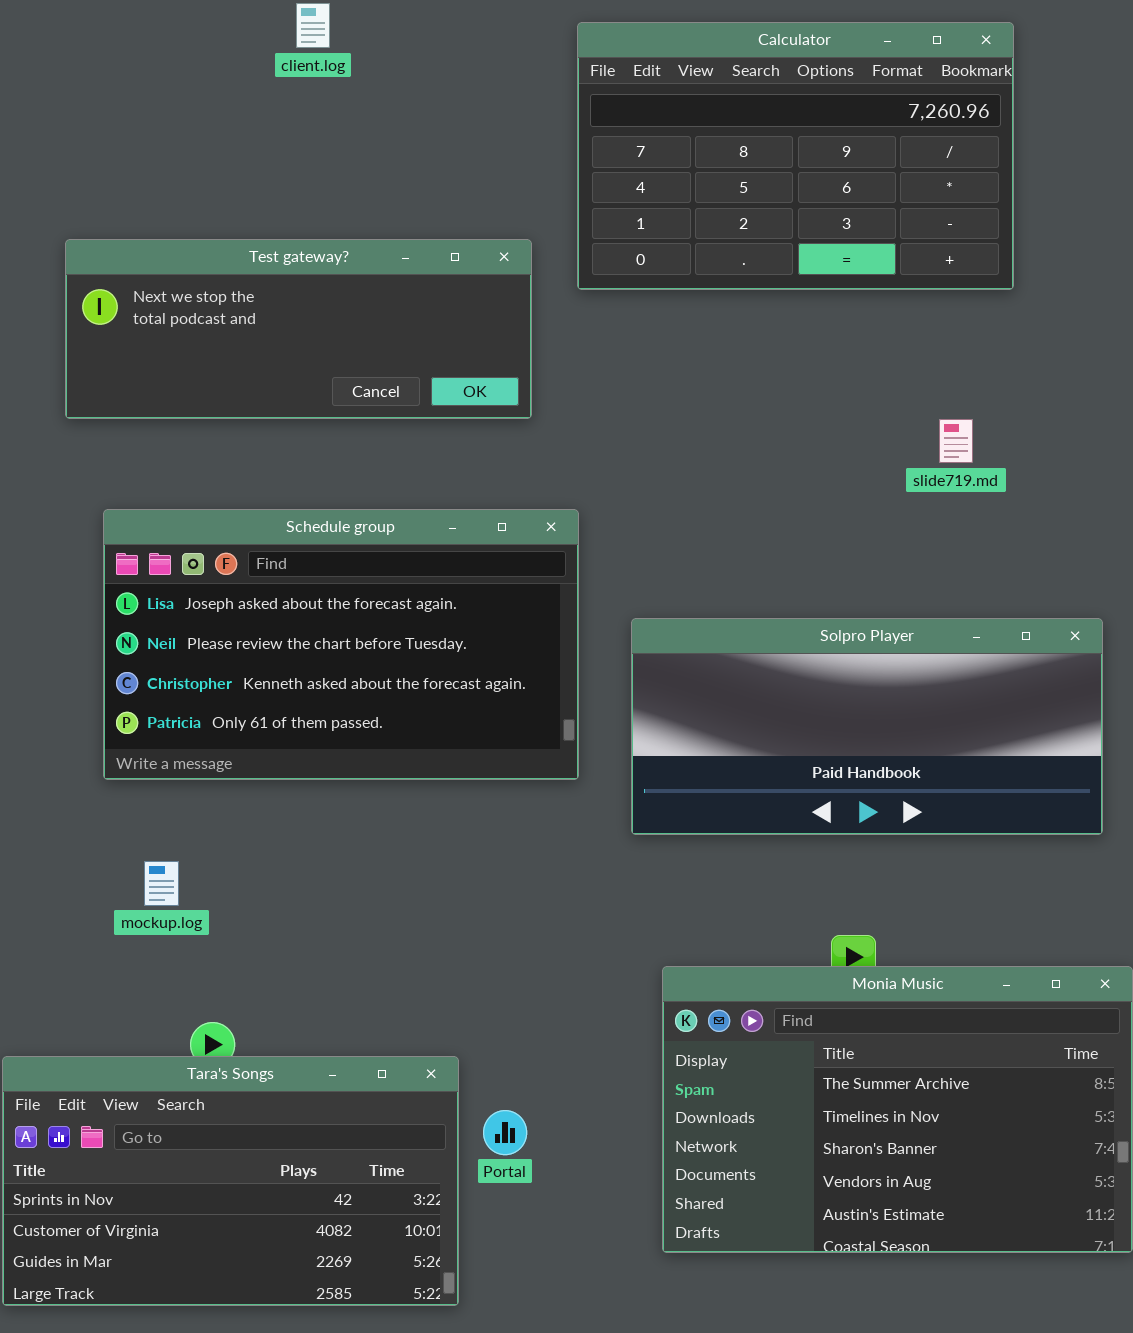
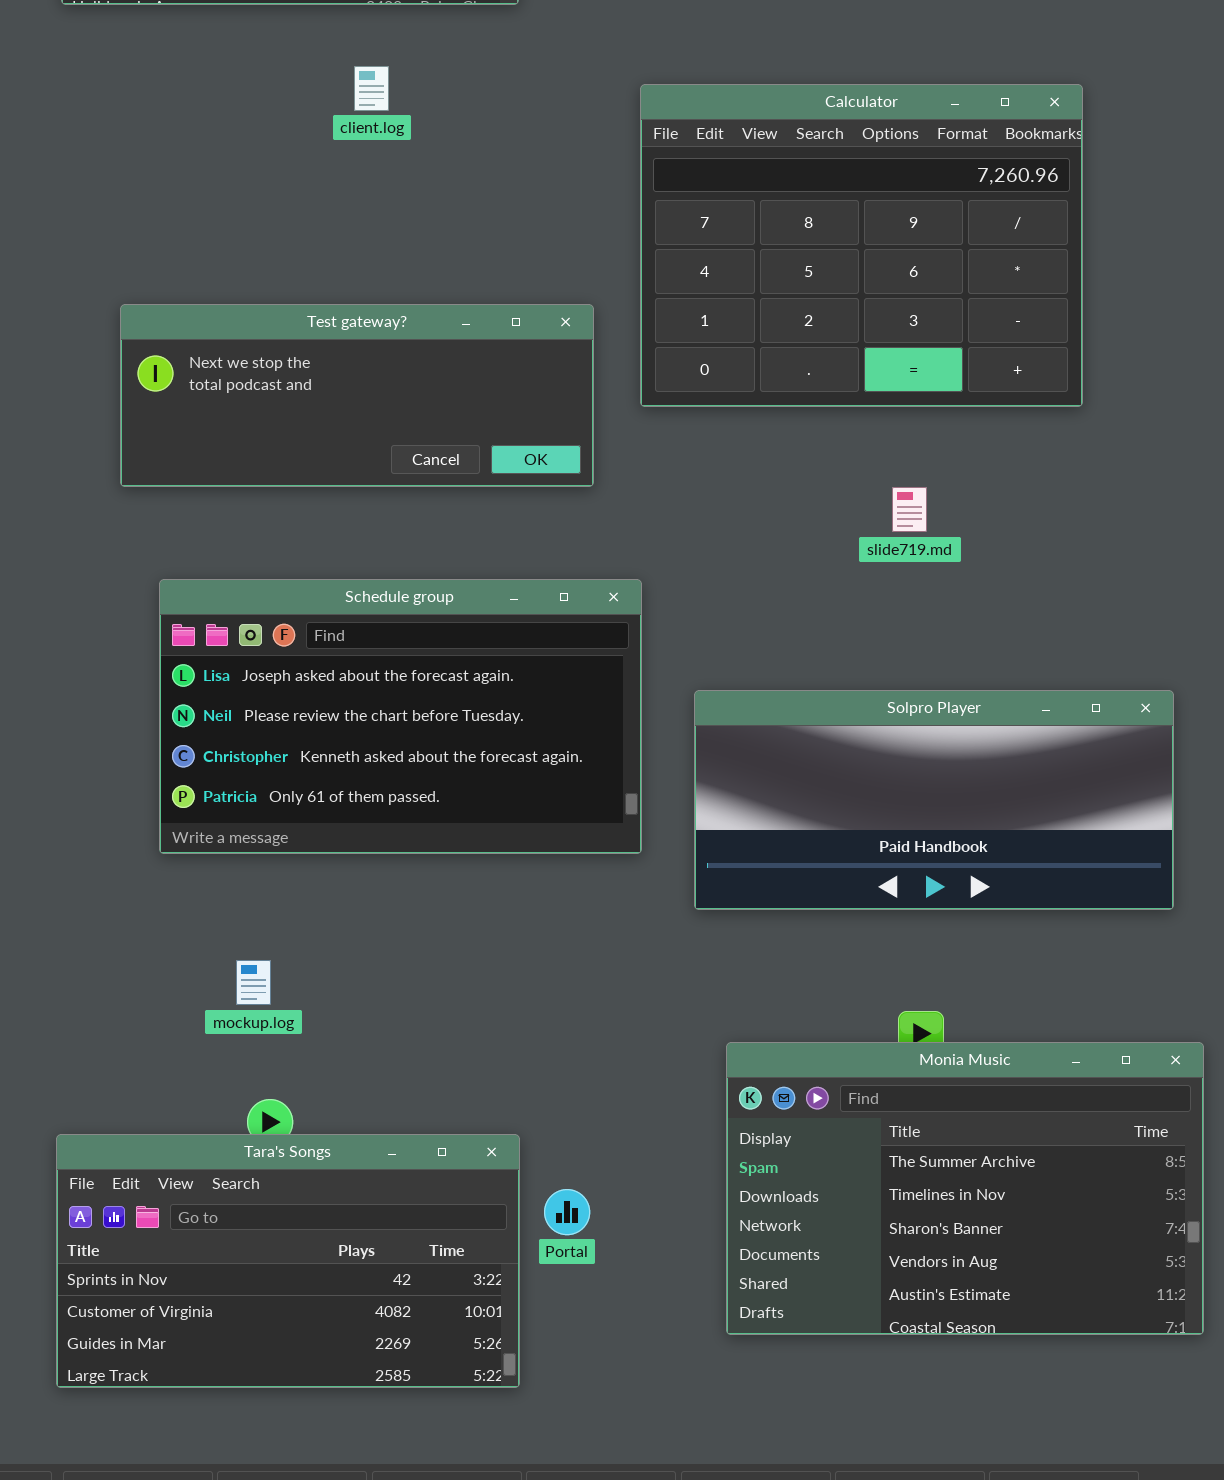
Calculator: [577,22,1014,290] -> [640,84,1083,407], resized
slide719.md: [939,419,973,463] -> [892,487,927,532], moved
mockup.log: [144,861,179,906] -> [236,960,271,1005], moved

